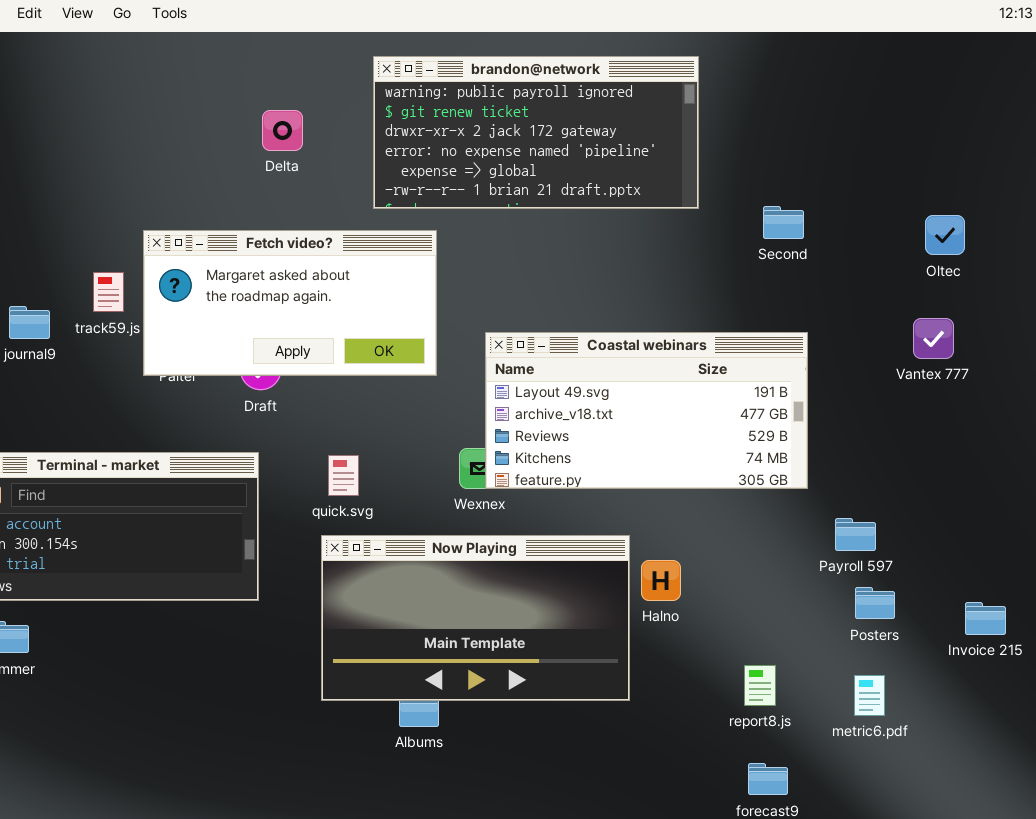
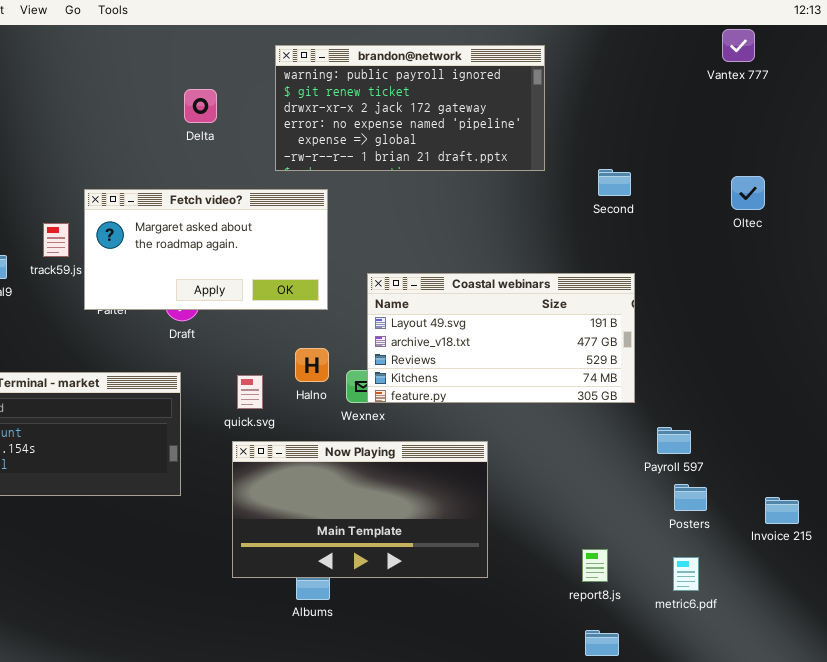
Vantex 777: [913,318,954,359] -> [722,29,755,62], moved
Halno: [641,560,681,601] -> [295,348,329,382], moved

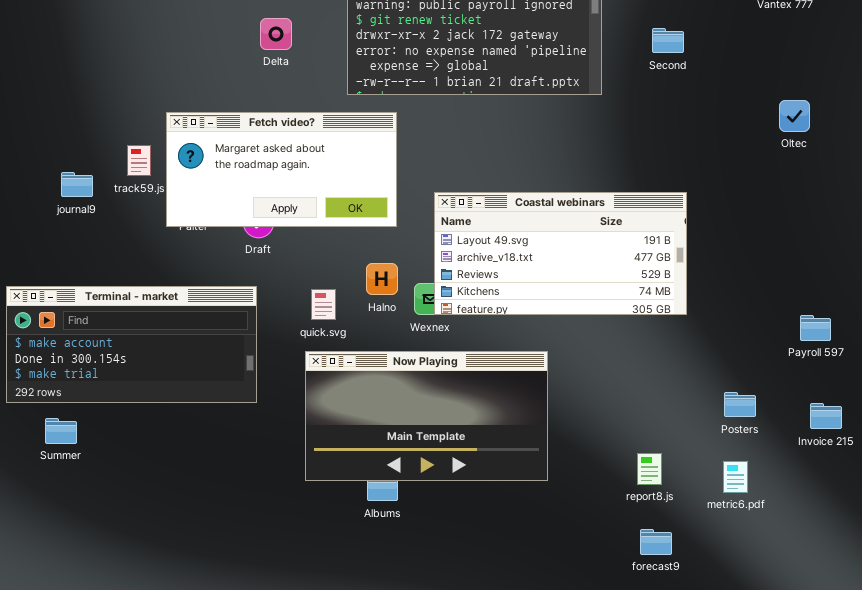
Second: [598,169,631,196] -> [652,28,684,53], moved
Payroll 597: [657,427,691,454] -> [800,315,831,341], moved

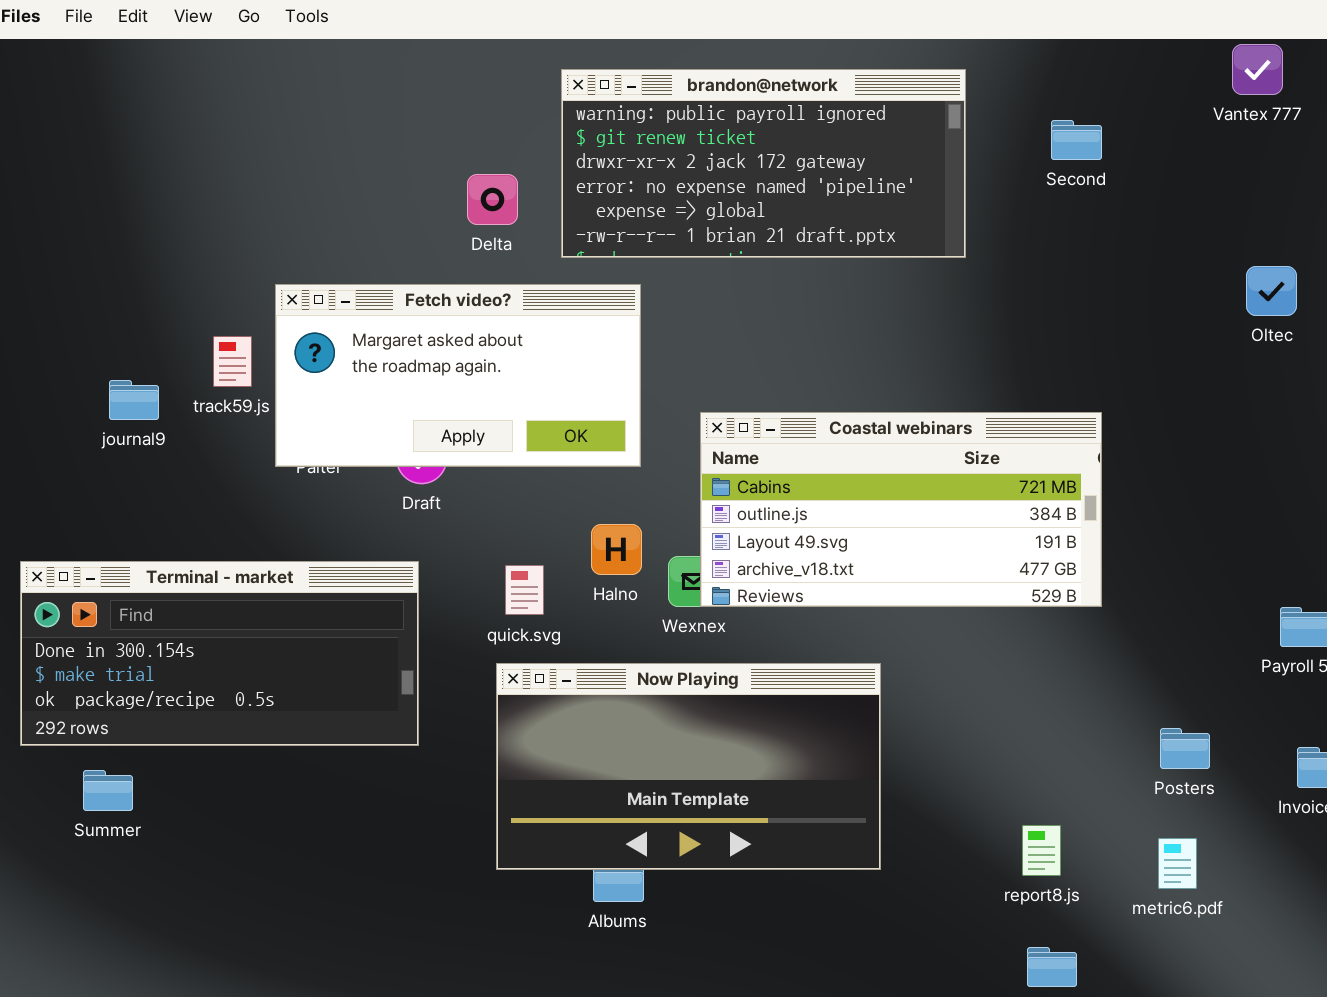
Delta: [260,18,292,50] -> [467,174,518,225], moved
Second: [652,28,684,53] -> [1051,120,1102,160], moved
Coastal webinars: [434,192,687,315] -> [700,412,1102,607], scrolled up 2 rows
Terminal - market: [6,286,257,403] -> [20,561,419,746], scrolled down 1 row

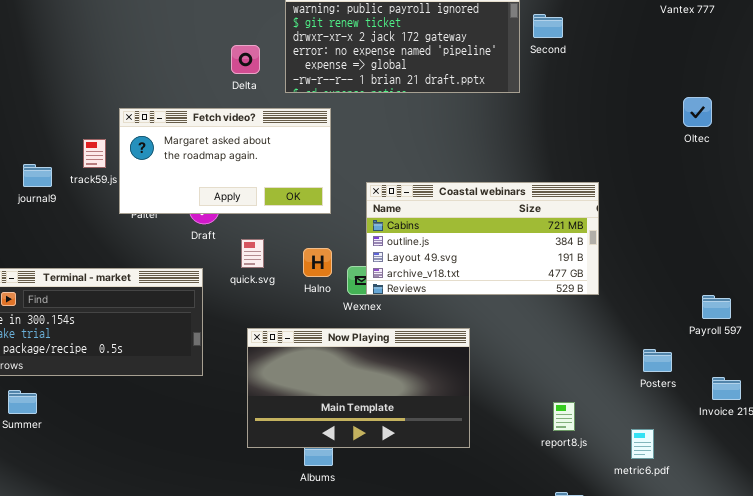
Second: [1051,120,1102,160] -> [533,14,563,38], moved
quick.svg: [505,565,544,615] -> [241,239,264,268], moved
Posters: [1160,728,1210,769] -> [643,349,672,372], moved
report8.js: [1022,825,1061,876] -> [553,402,575,431], moved

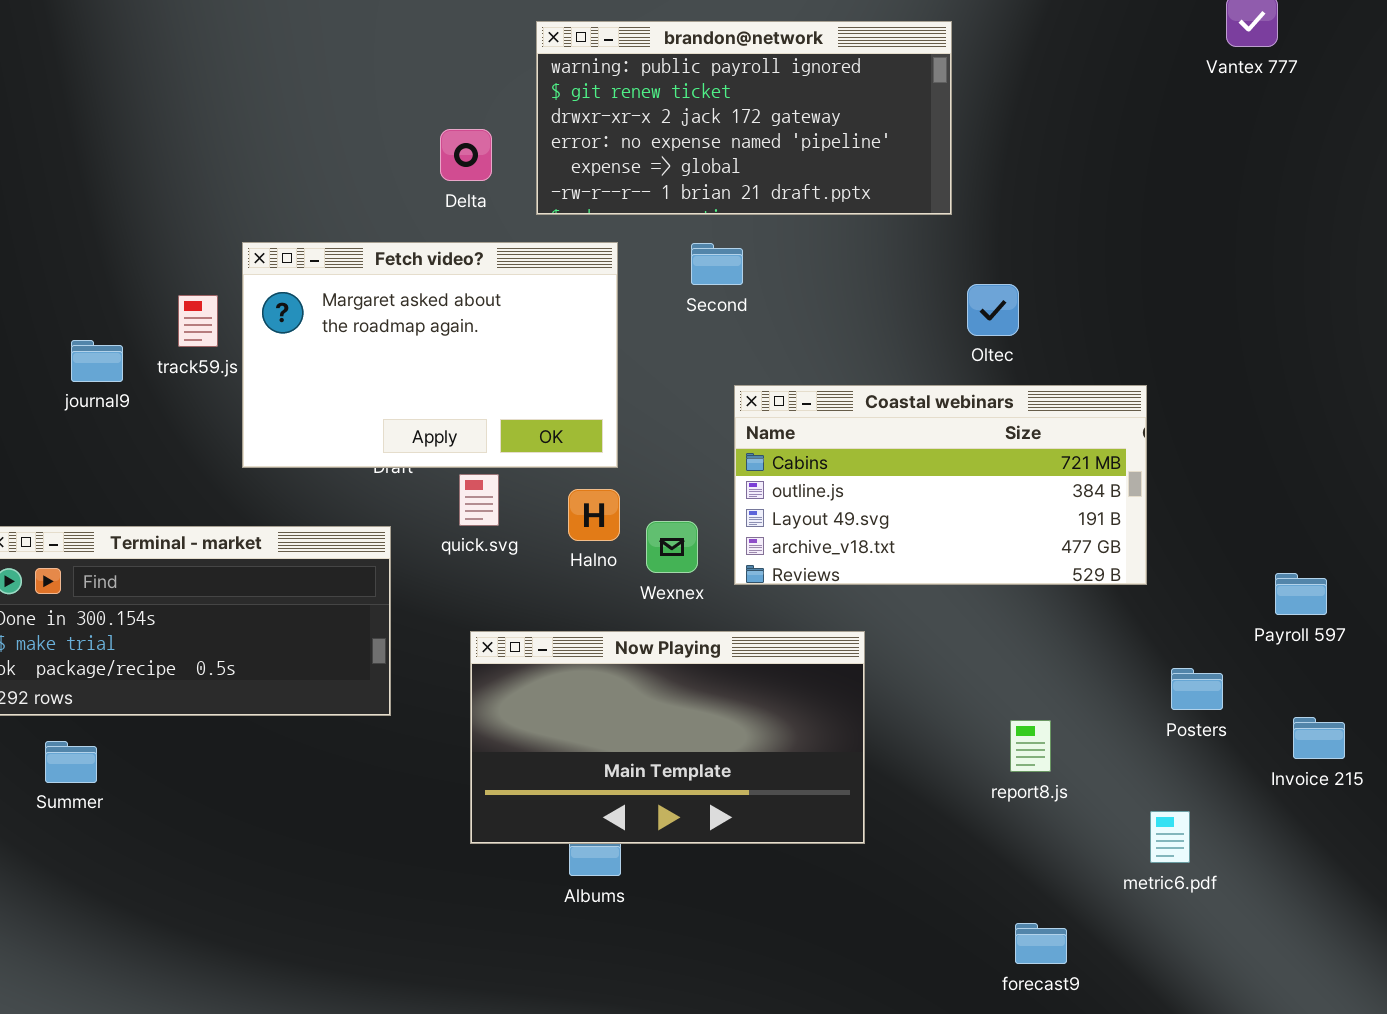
Second: [533,14,563,38] -> [691,243,743,285], moved
Oltec: [683,97,712,127] -> [967,284,1019,336], moved
Fetch video?: [119,108,331,214] -> [242,242,618,468], resized
Coastal webinars: [366,182,599,295] -> [734,385,1147,585], moved
report8.js: [553,402,575,431] -> [1010,720,1051,772], moved

